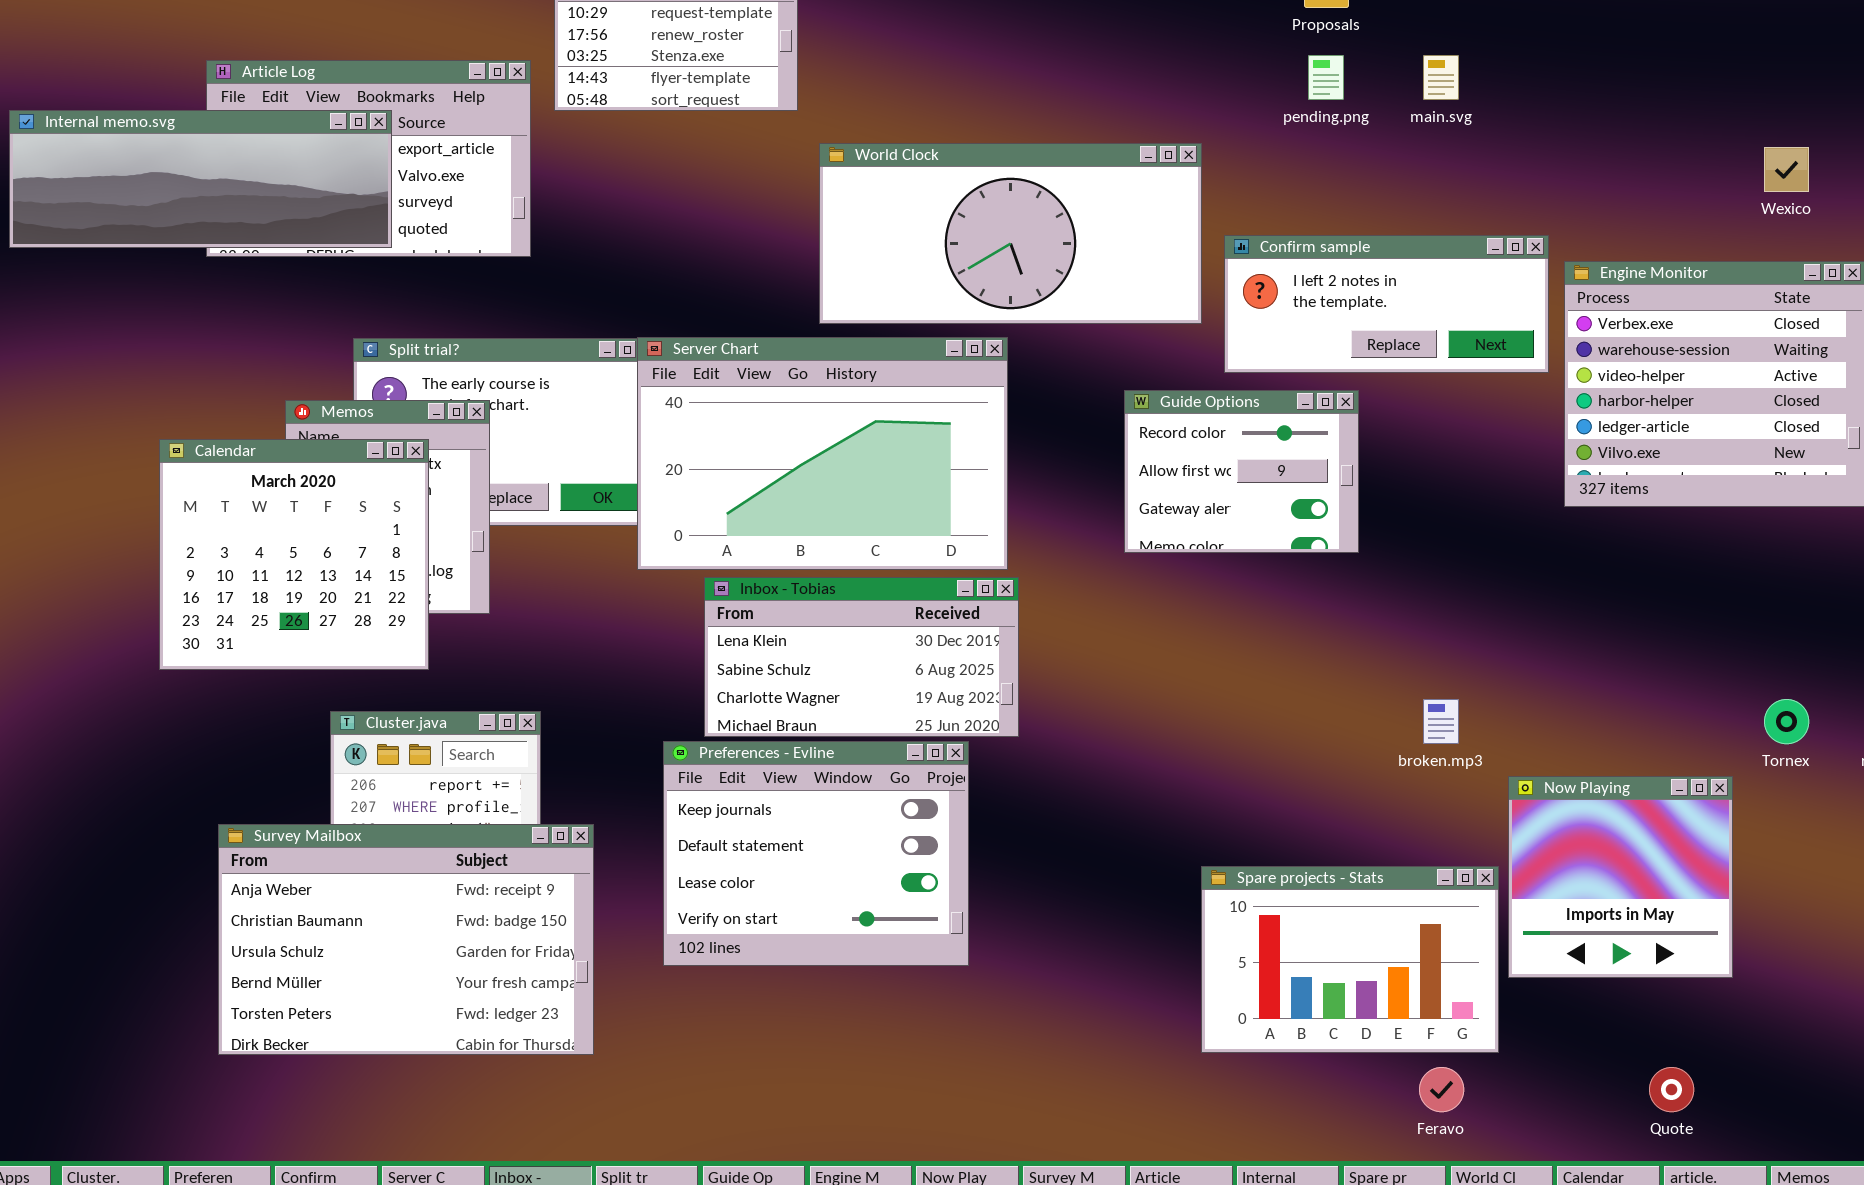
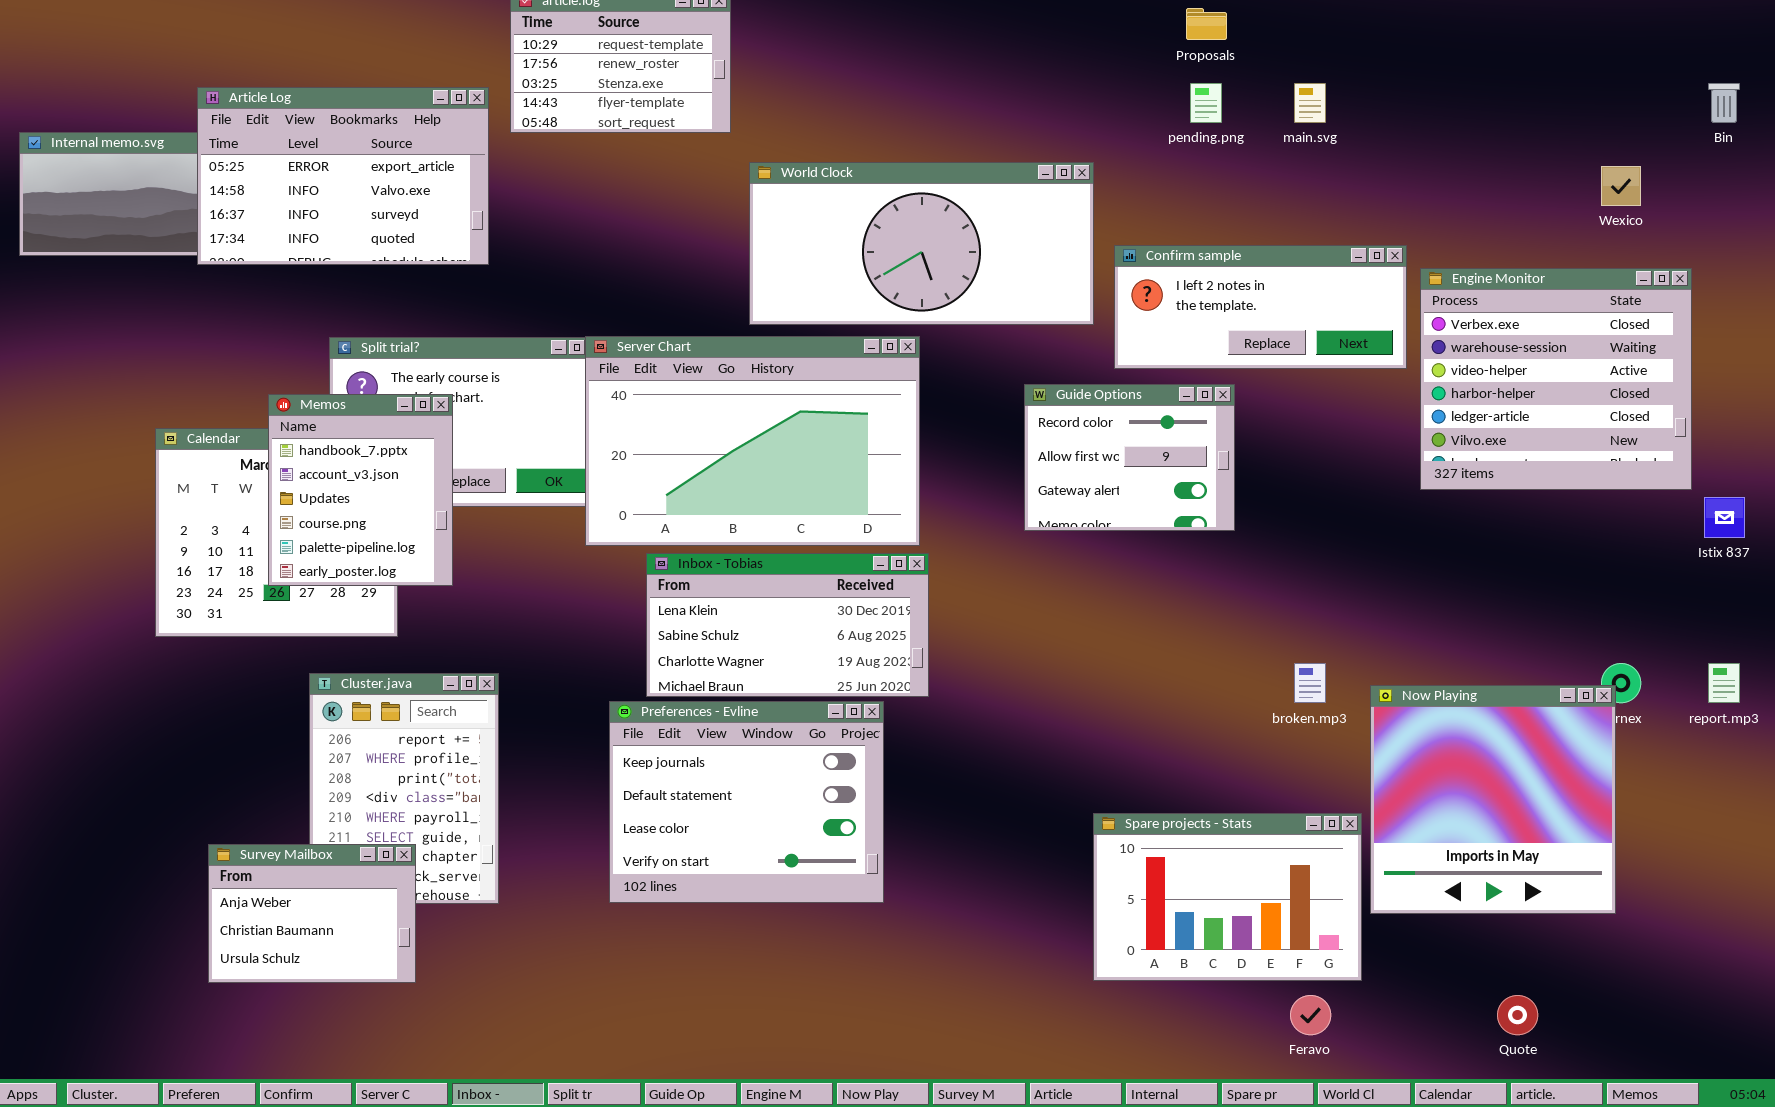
Article Log: [206,60,531,257] -> [197,87,489,265], raised
Memos: [285,400,490,614] -> [268,394,453,586], raised
Now Playing: [1508,776,1733,978] -> [1370,685,1616,914], resized
Survey Mailbox: [218,824,594,1055] -> [208,844,416,983], resized

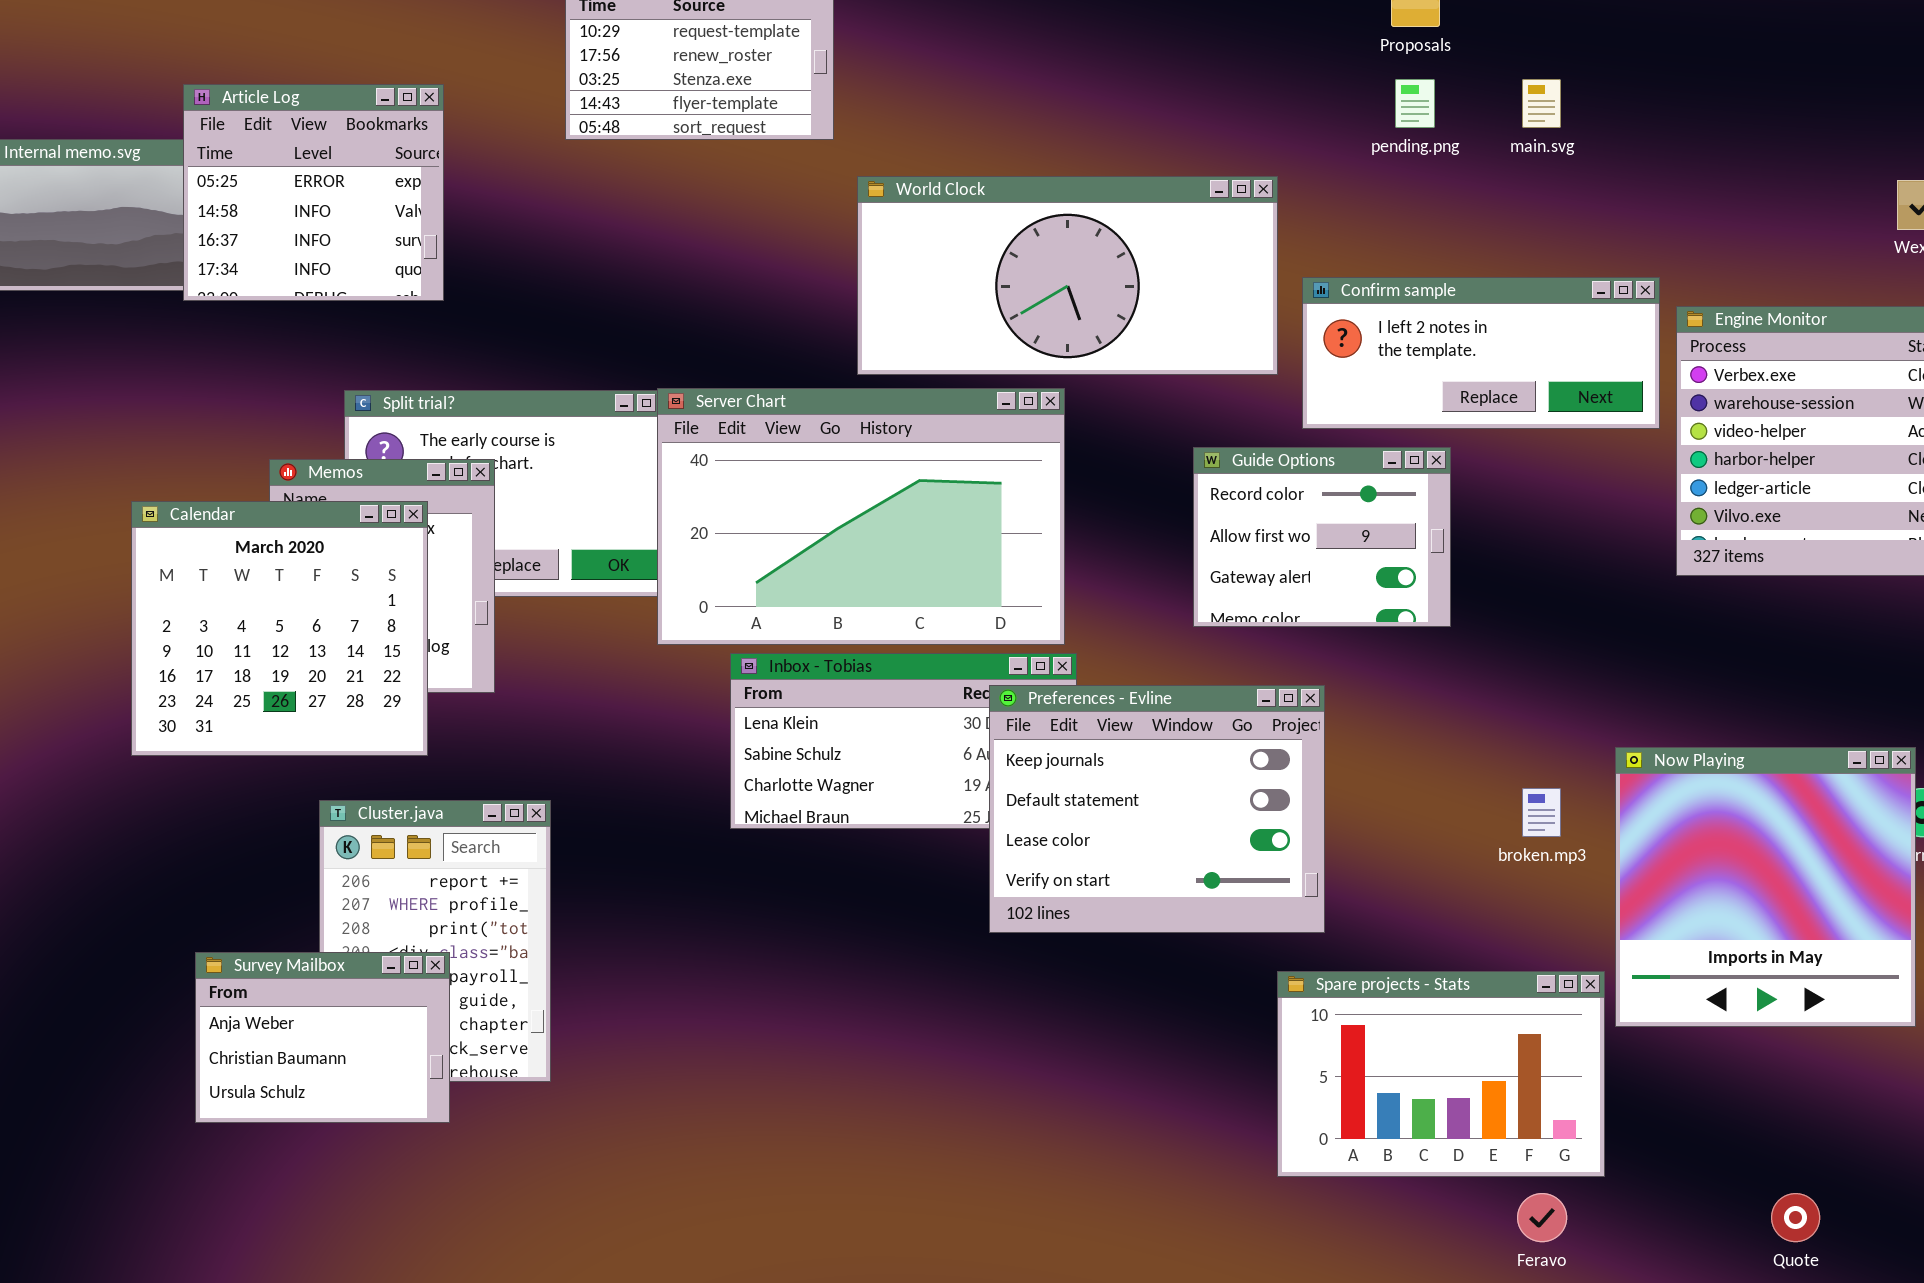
Article Log: [197,87,489,265] -> [183,84,444,301], resized
Calendar: [155,428,398,637] -> [131,501,428,756], raised
Now Playing: [1370,685,1616,914] -> [1615,747,1916,1027], moved
Preferences - Evline: [609,701,884,903] -> [989,685,1325,933], moved
Survey Mailbox: [208,844,416,983] -> [195,952,450,1123], moved

